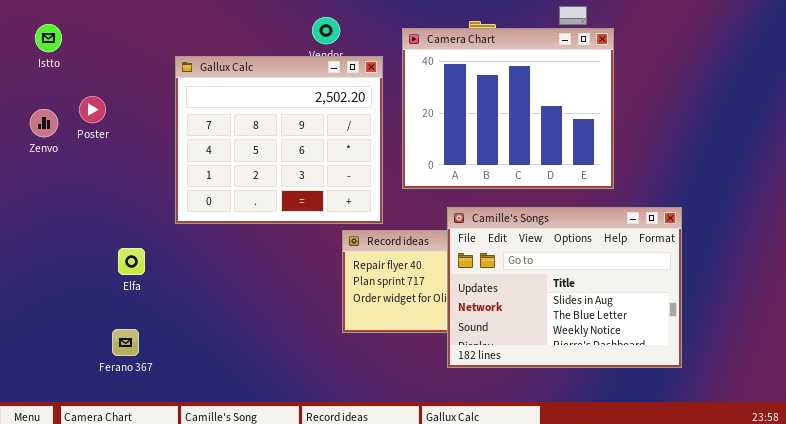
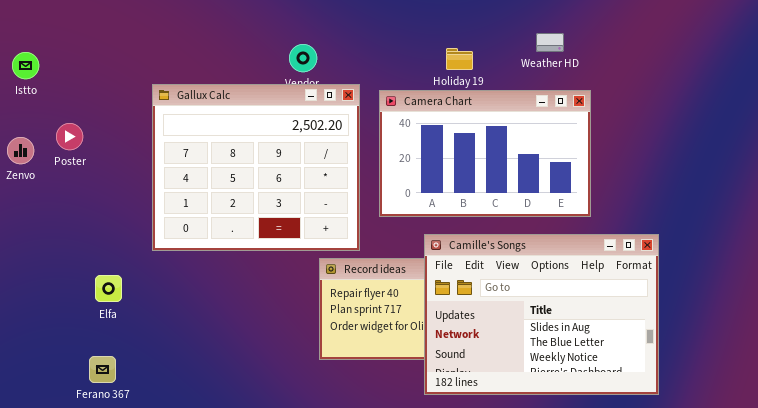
Camera Chart: [402,28,614,189] -> [379,90,591,217], resized

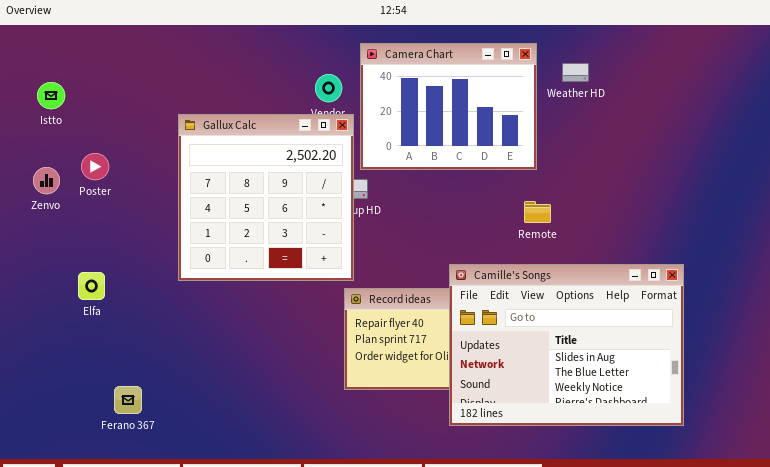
Gallux Calc: [152,84,360,251] -> [178,114,354,281], resized
Camera Chart: [379,90,591,217] -> [360,43,537,170], moved, resized
Elfa: [95,275,122,302] -> [78,272,105,300], moved

